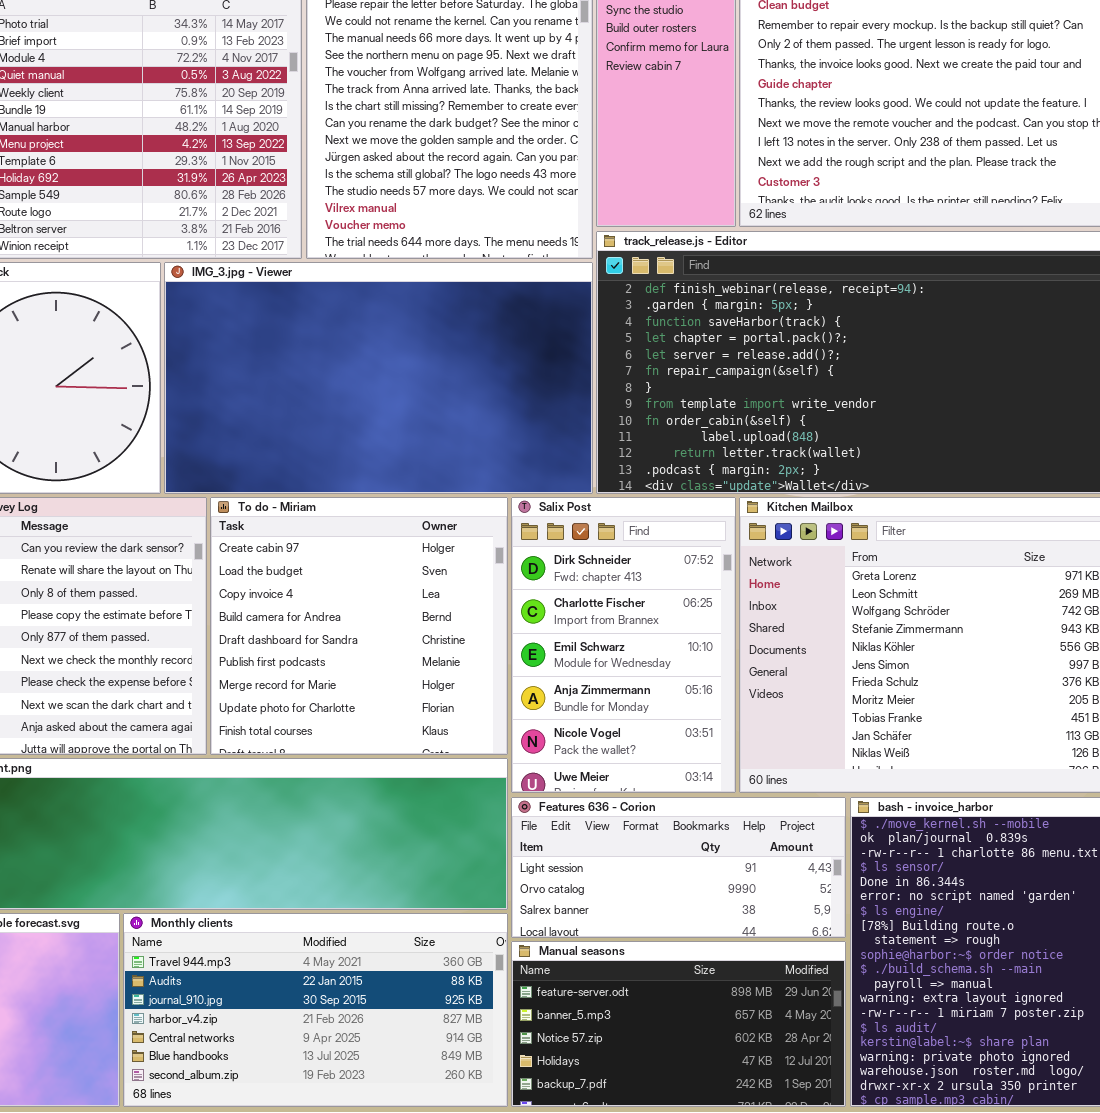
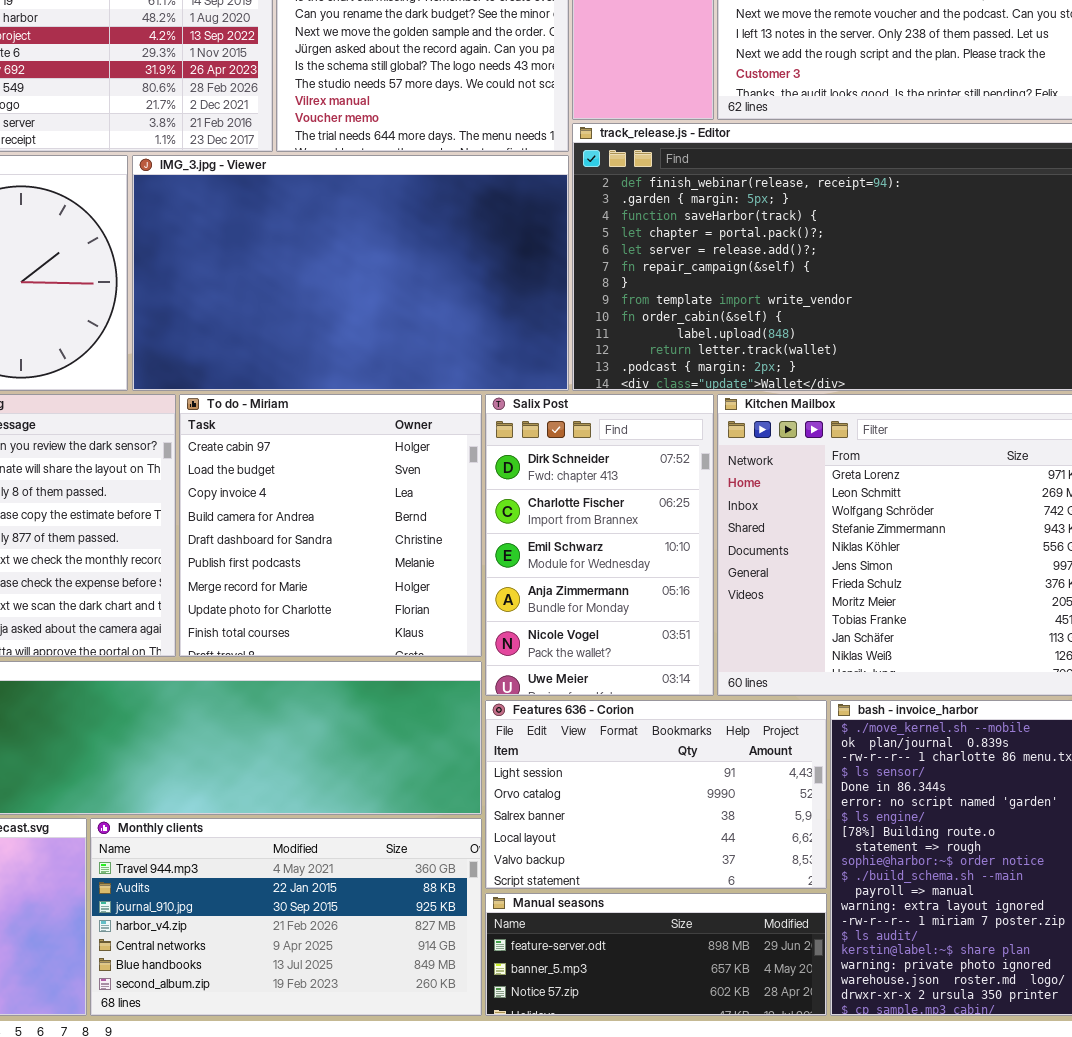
Features 636 - Corion: [511,797,846,938] -> [485,700,827,889], resized
Manual seasons: [511,941,846,1107] -> [485,893,827,1016], resized

